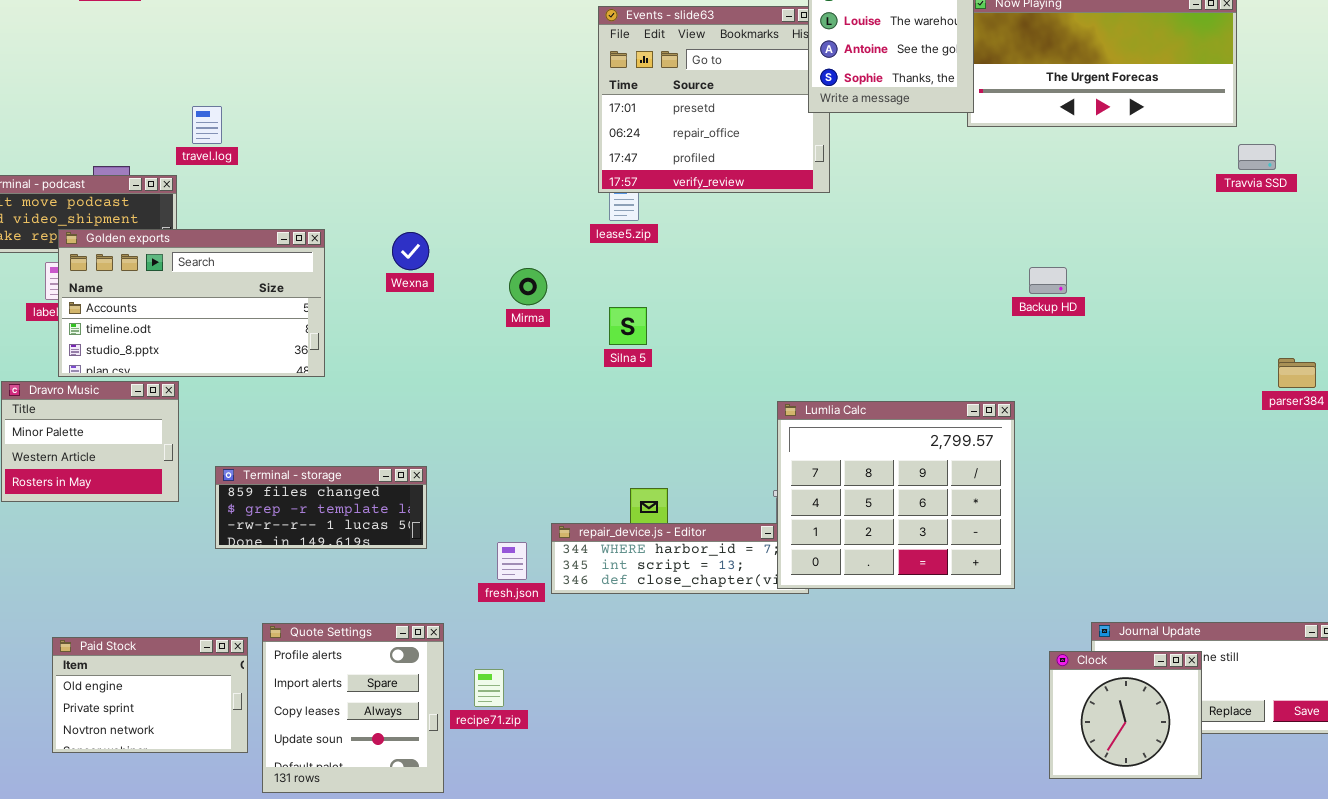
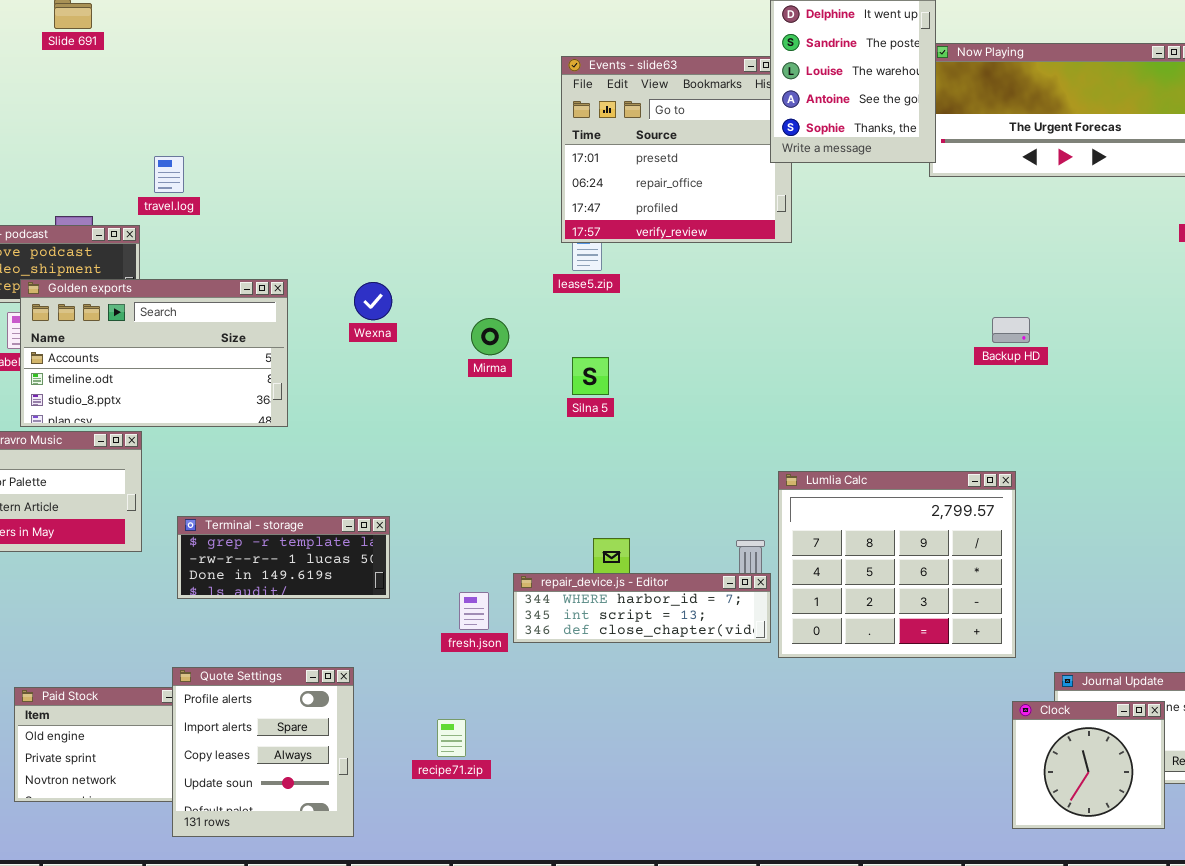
Lumlia Calc: [777,401,1015,589] -> [778,471,1016,658], moved
Terminal - storage: [215,466,427,549] -> [177,516,390,599], scrolled down 1 row
Quote Settings: [262,623,444,793] -> [172,667,354,837], moved

